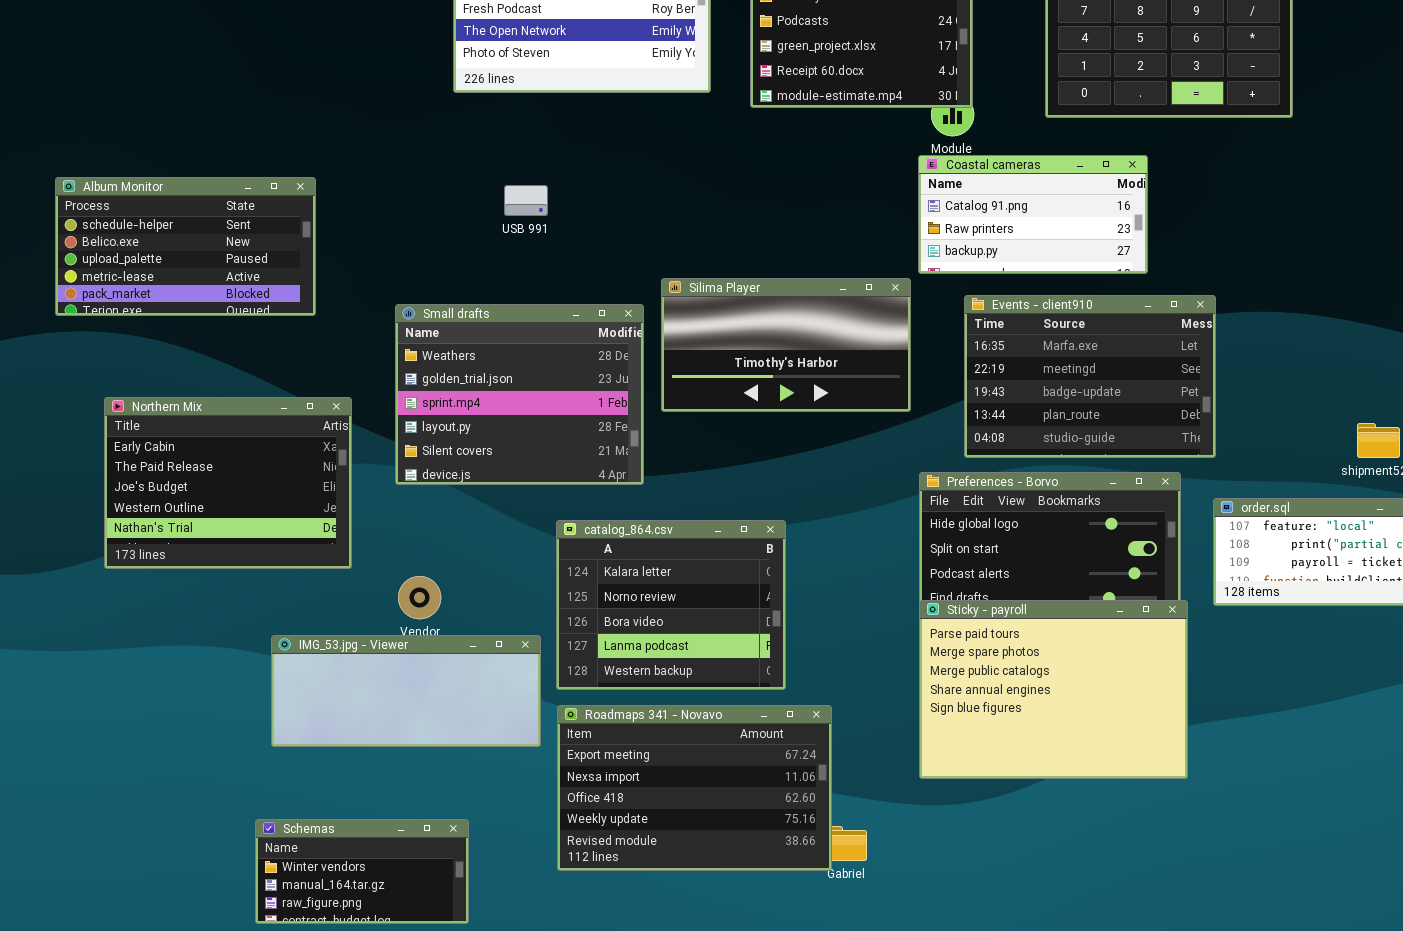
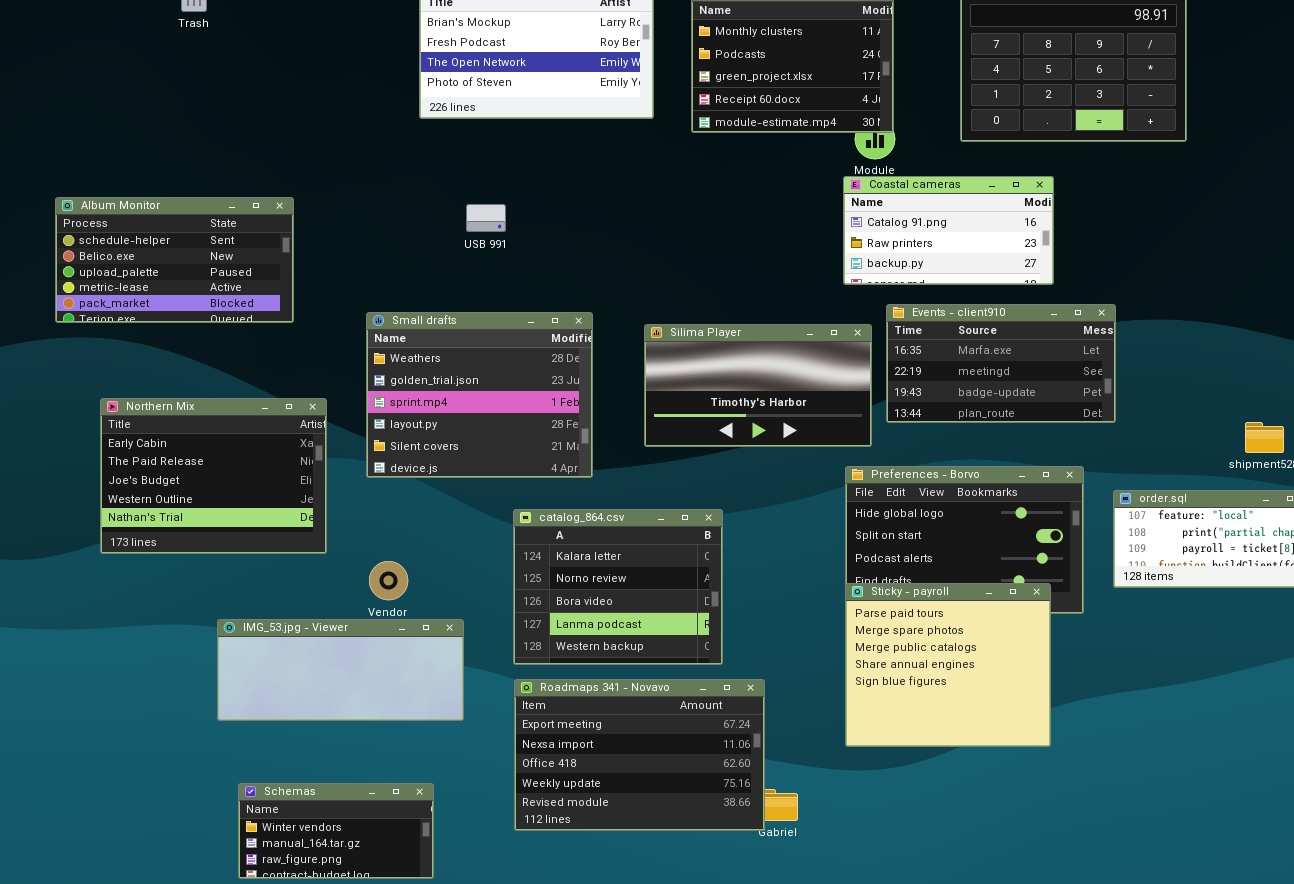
Silima Player: [661,278,911,412] -> [644,324,872,447], moved
Events - client910: [964,295,1216,458] -> [886,304,1116,423], resized
Sticky - payroll: [919,600,1188,779] -> [845,583,1051,747], resized
IMG_53.jpg - Viewer: [271,635,541,747] -> [217,619,464,721], moved

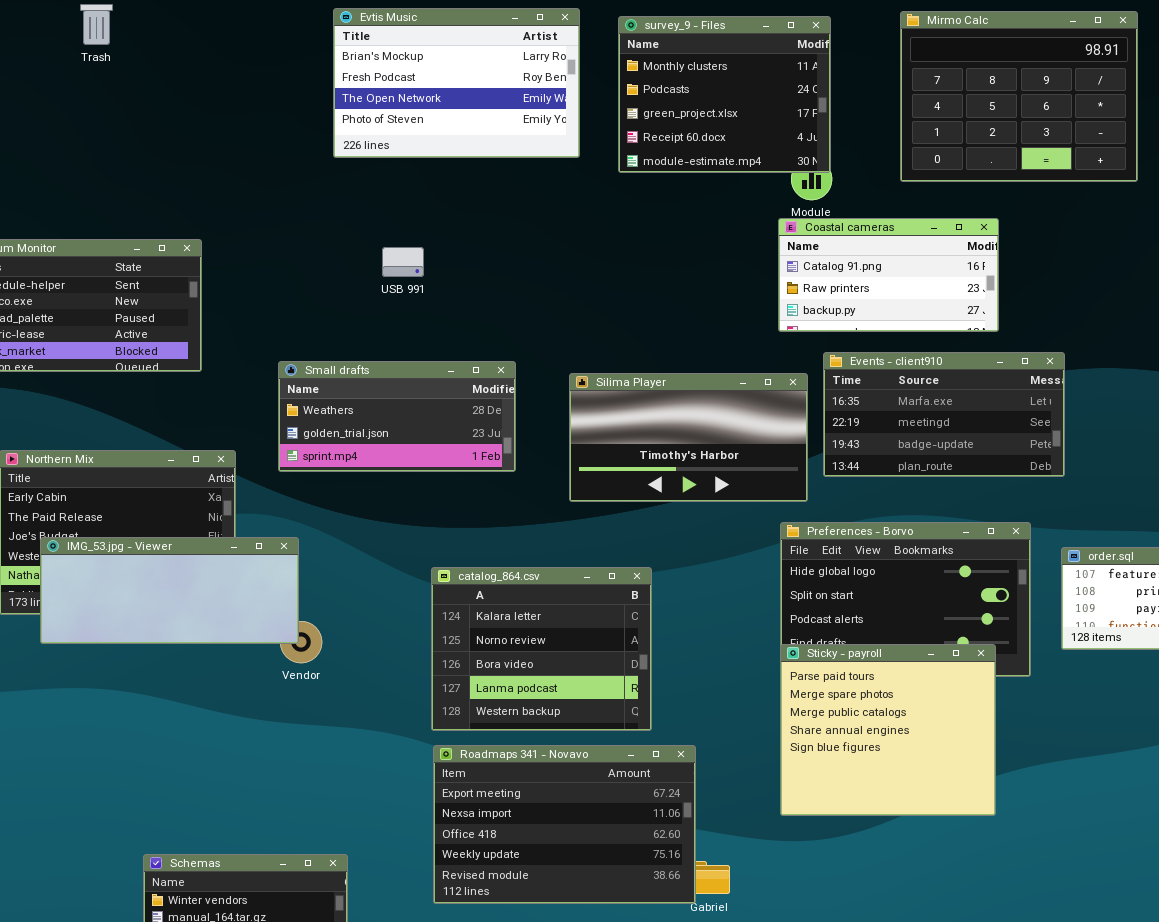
Small drafts: [366,312,593,478] -> [278,361,516,472], resized
IMG_53.jpg - Viewer: [217,619,464,721] -> [40,537,299,644], moved

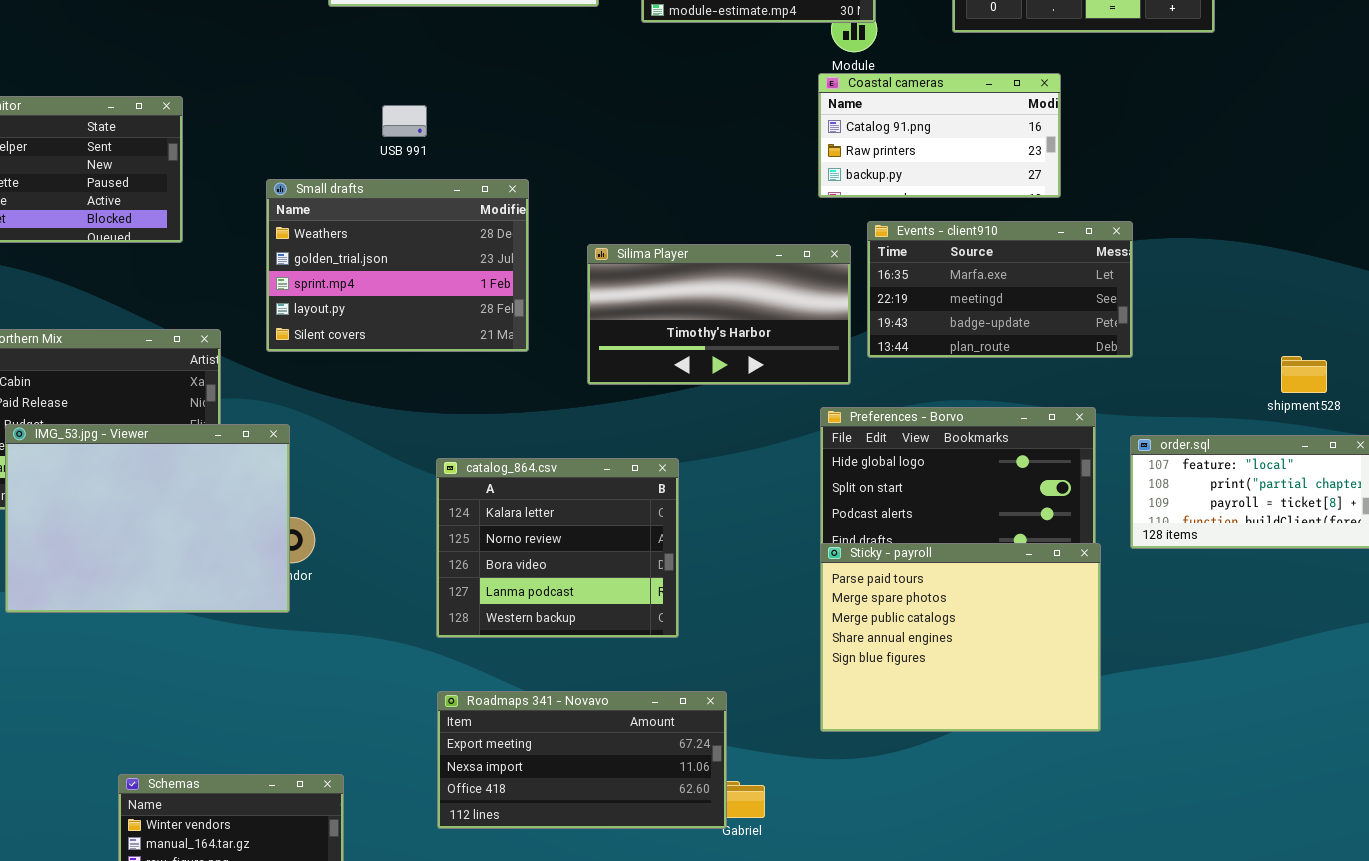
Small drafts: [278,361,516,472] -> [266,179,529,352], resized
IMG_53.jpg - Viewer: [40,537,299,644] -> [5,424,290,613], resized
Sticky - payroll: [780,644,996,816] -> [820,543,1101,732], resized
Roadmaps 341 - Novavo: [433,745,696,904] -> [437,691,727,829], resized

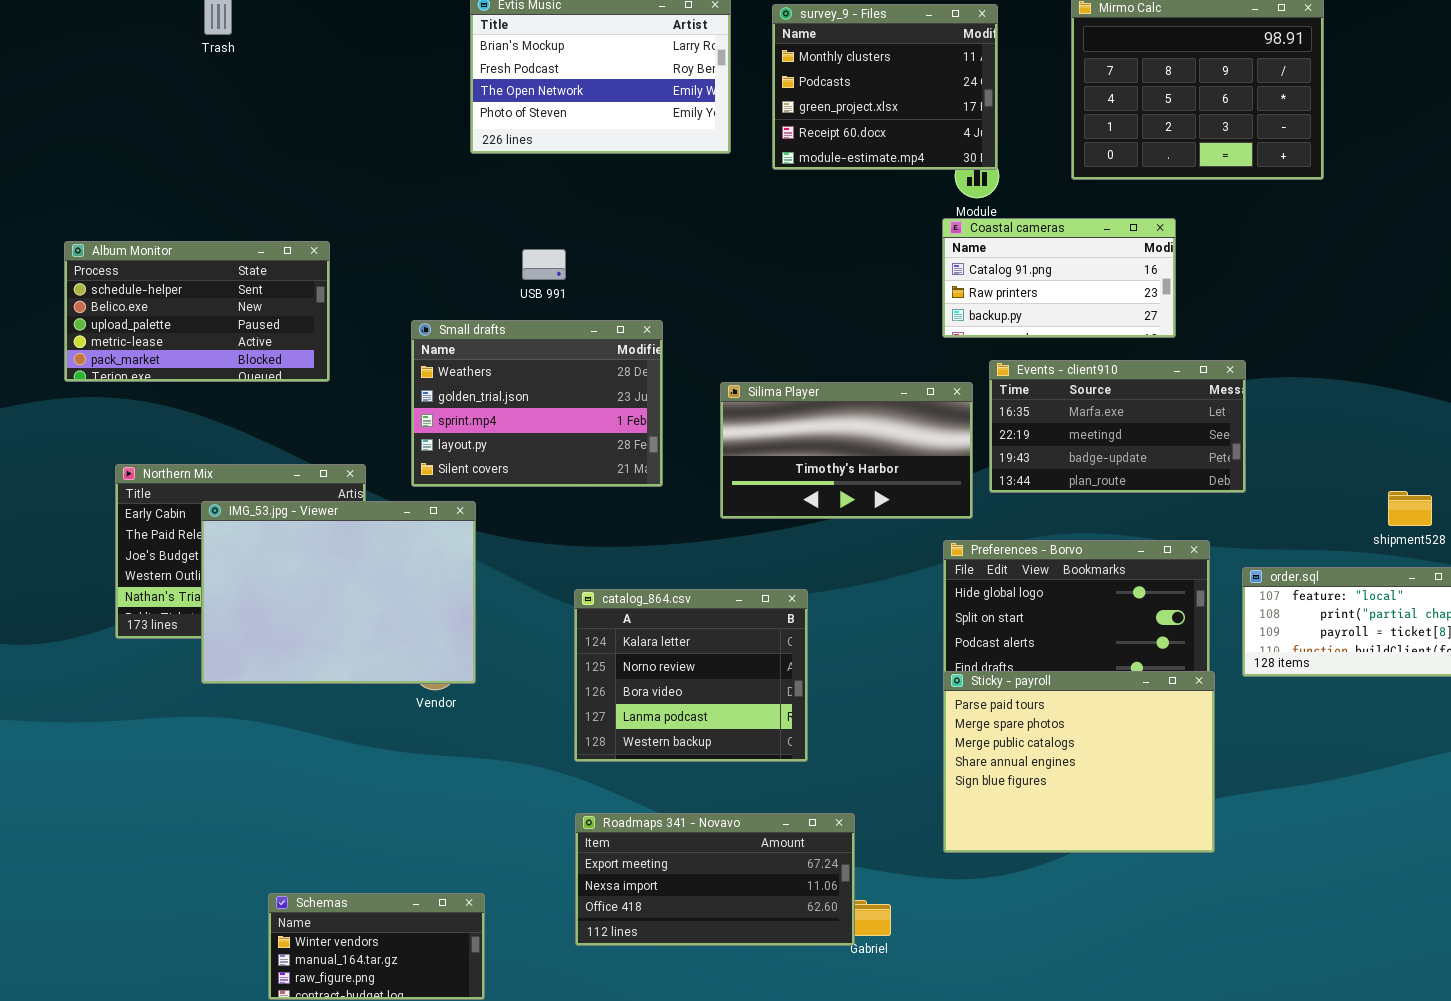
IMG_53.jpg - Viewer: [5,424,290,613] -> [201,501,476,684], moved

